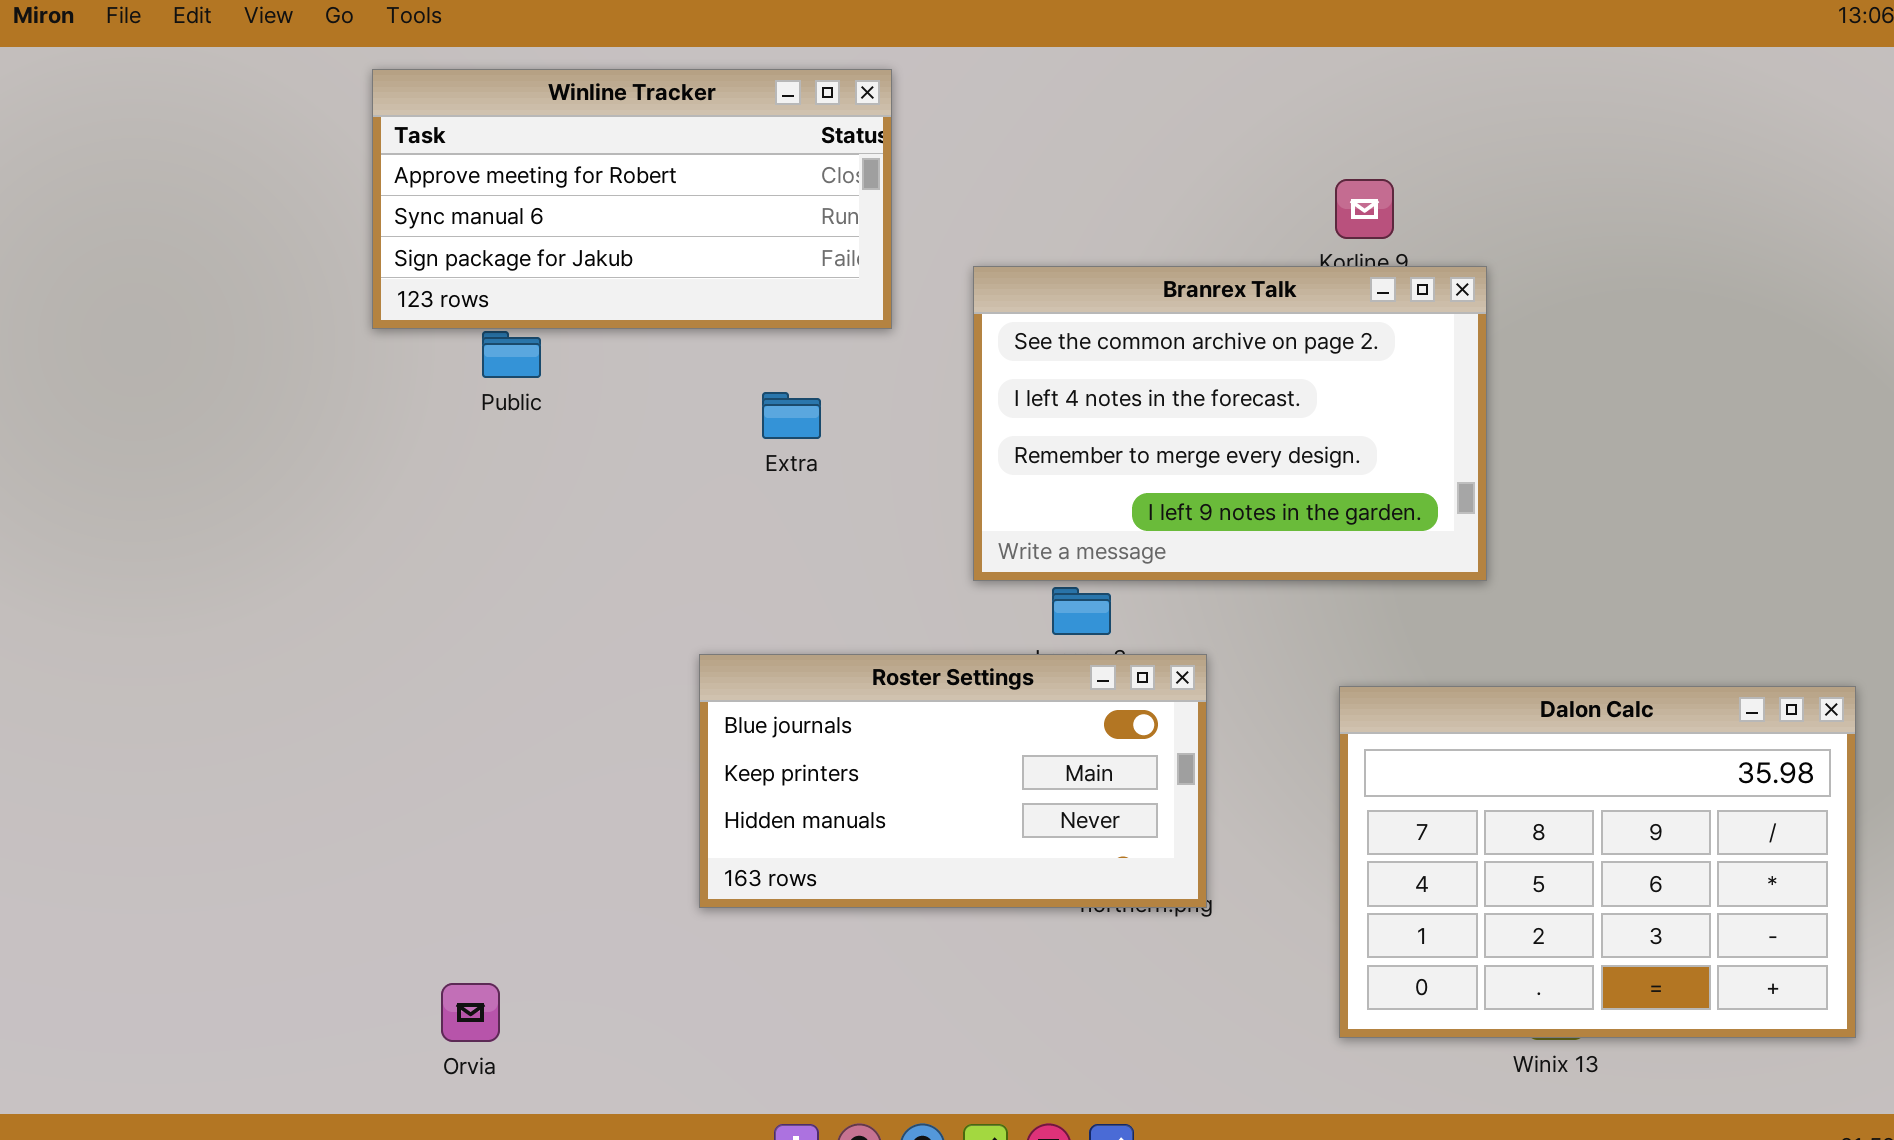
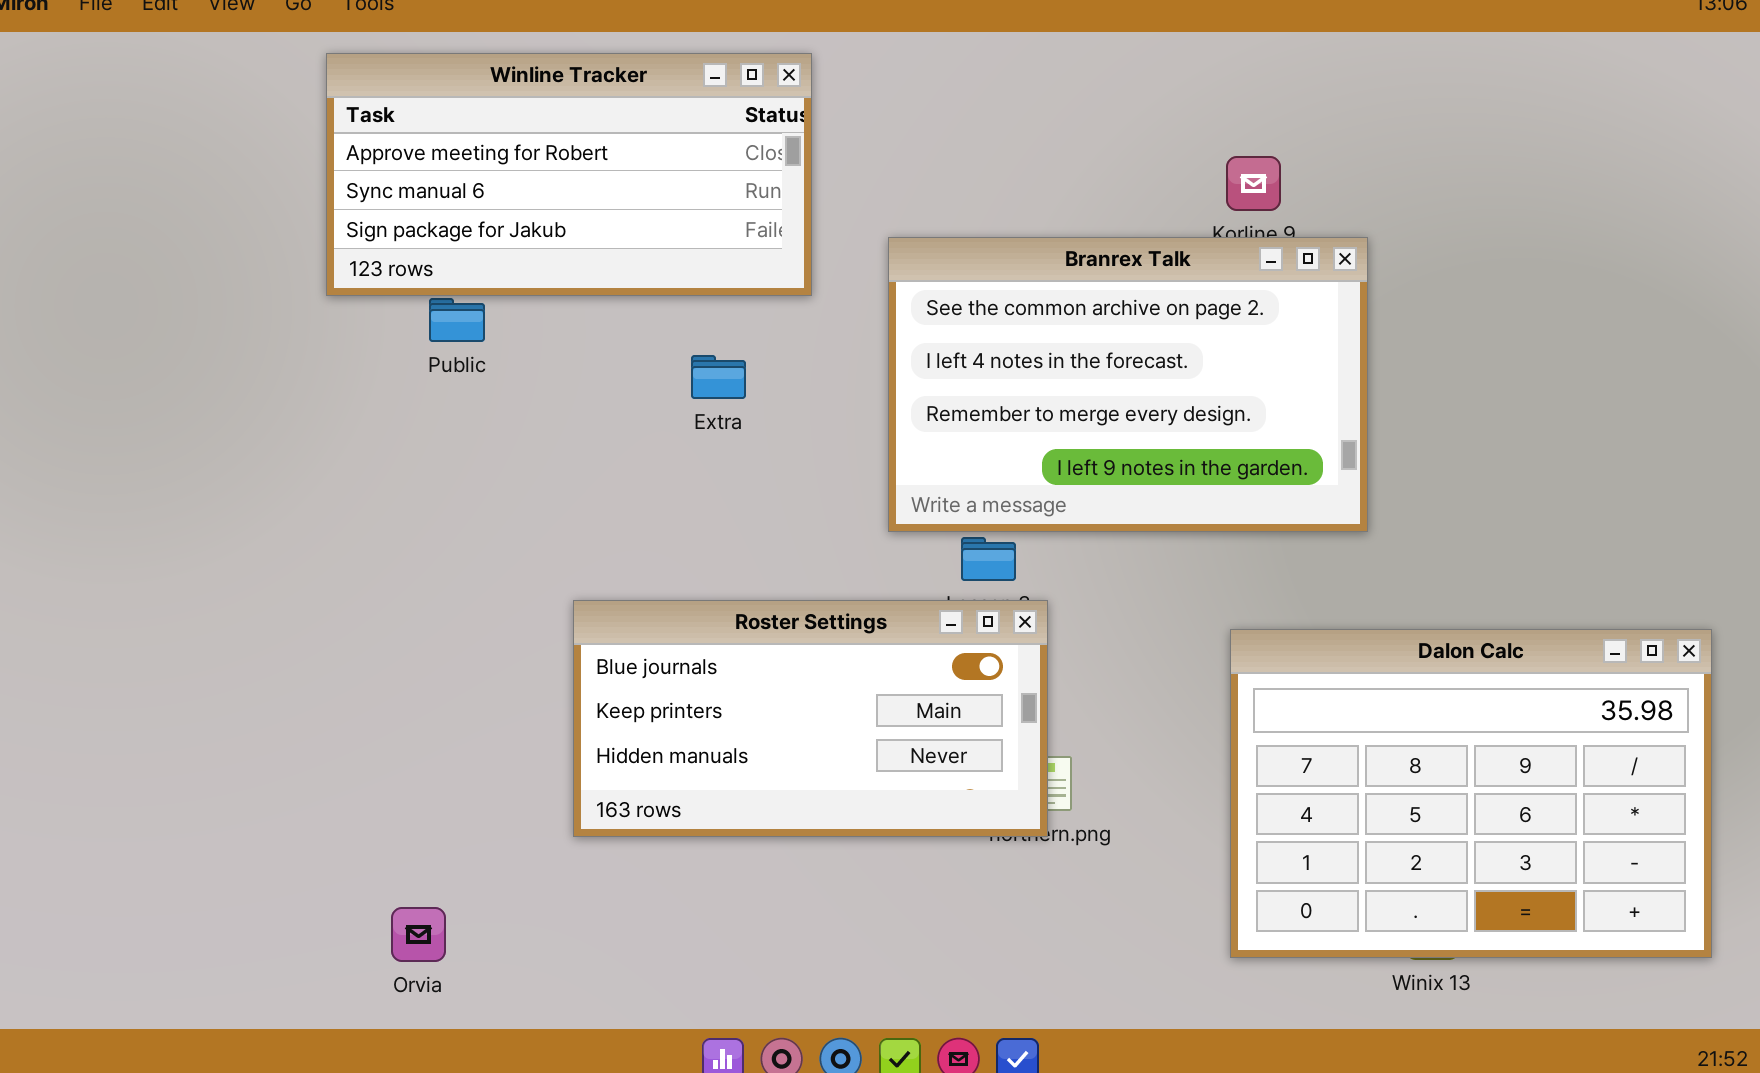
Roster Settings: [699,654,1207,908] -> [573,600,1048,837], moved

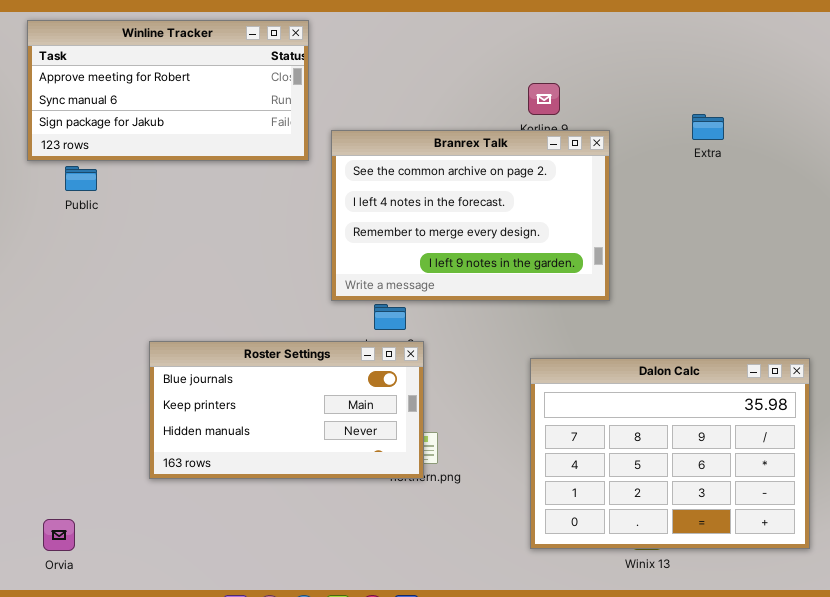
Winline Tracker: [326,53,812,296] -> [27,20,309,161], moved
Extra: [691,355,746,399] -> [692,114,724,140], moved

